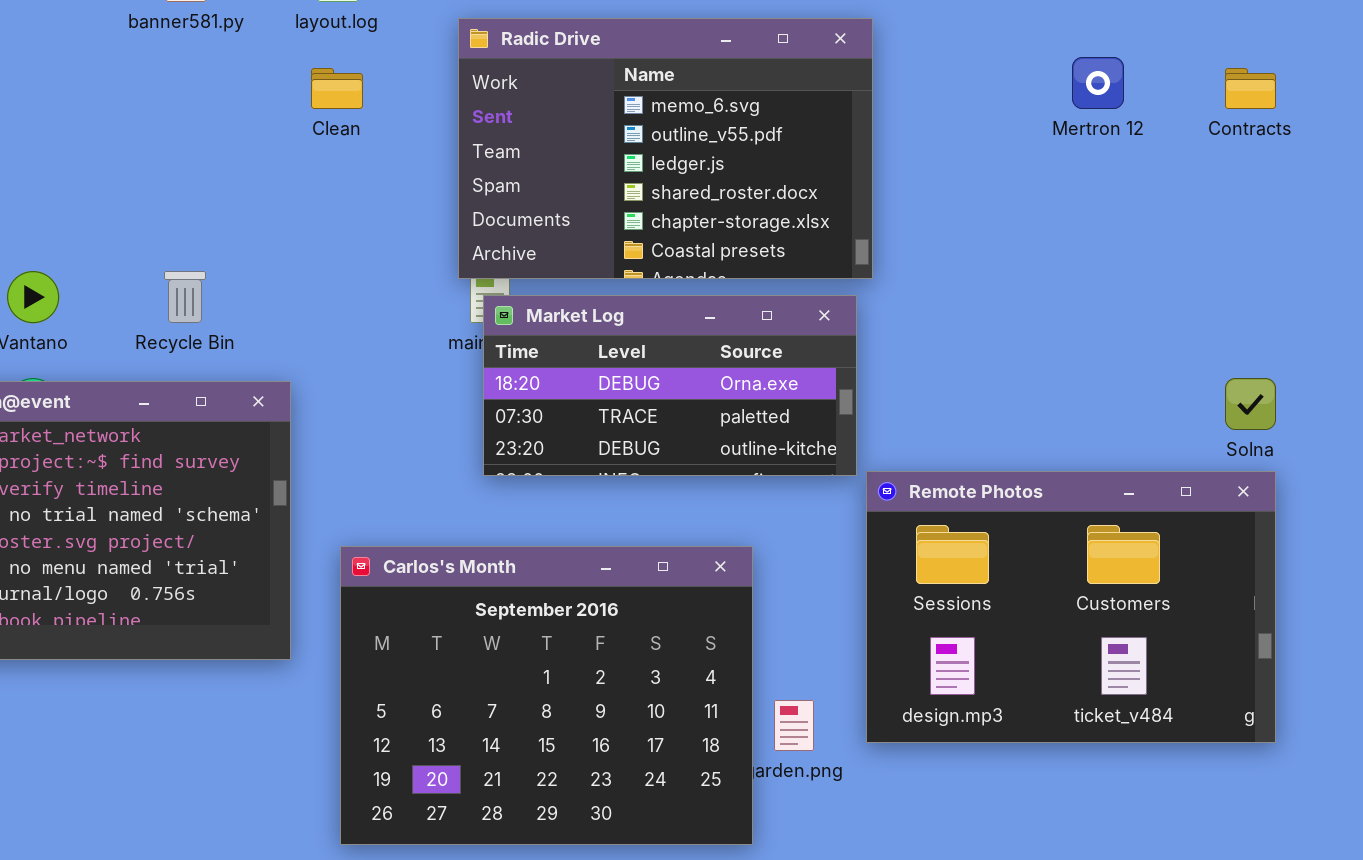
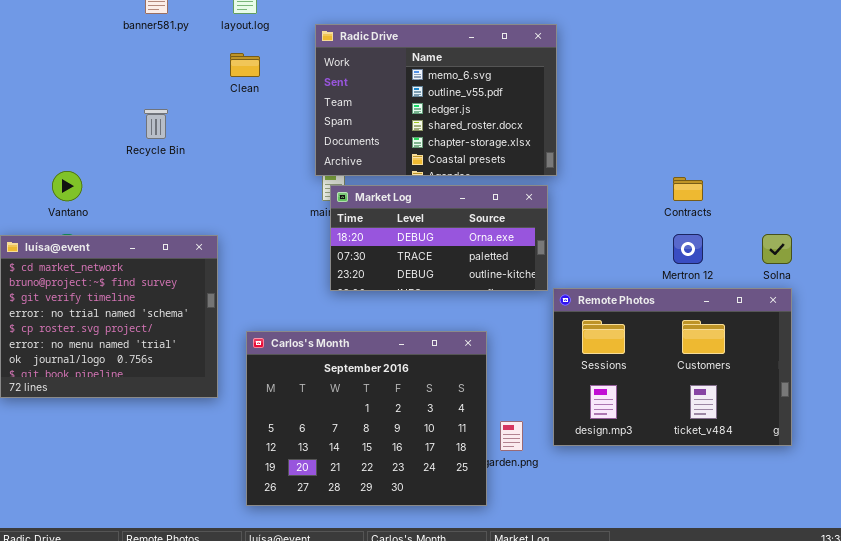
Mertron 12: [1072,57,1124,109] -> [673,234,703,264], moved
Contracts: [1225,68,1276,109] -> [673,177,703,201], moved
Recycle Bin: [164,271,206,323] -> [144,109,168,139], moved

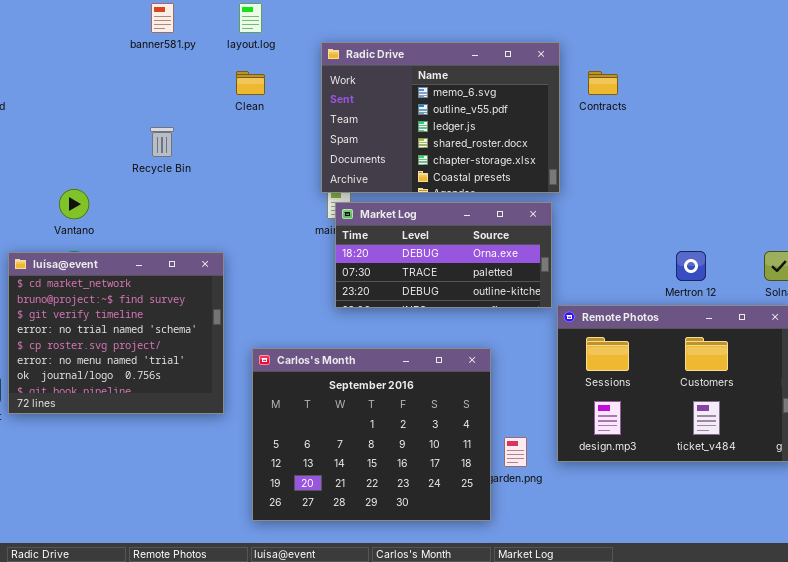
Contracts: [673,177,703,201] -> [588,71,618,95], moved

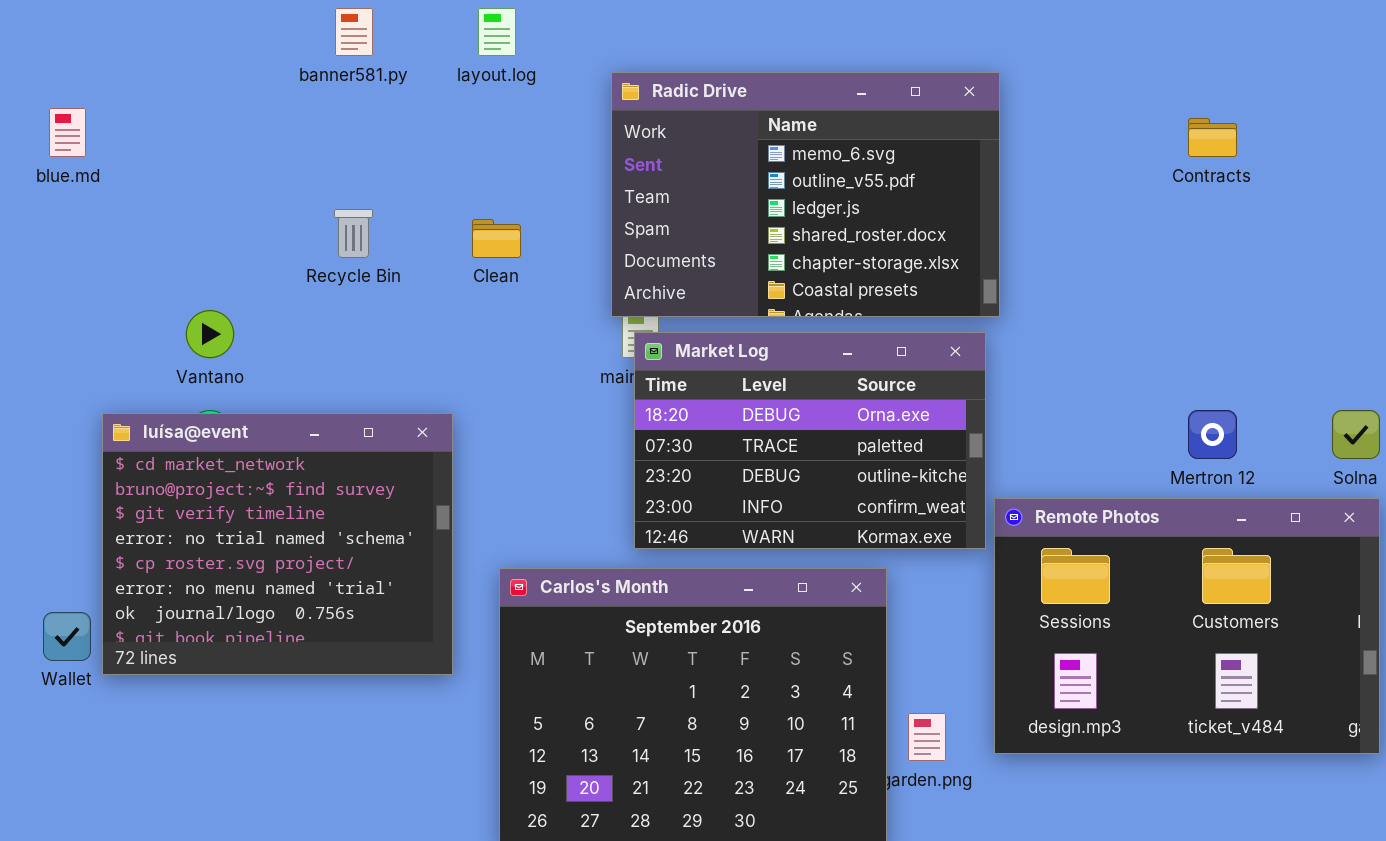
Clean: [236,71,265,95] -> [472,219,521,258], moved
Contracts: [588,71,618,95] -> [1188,118,1237,157], moved
Market Log: [335,202,552,308] -> [634,332,986,549], resized

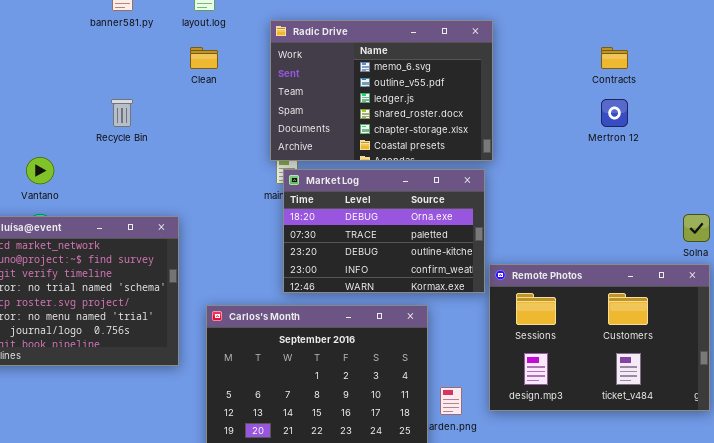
Clean: [472,219,521,258] -> [190,47,218,69], moved
Mertron 12: [1188,410,1237,459] -> [601,99,628,127], moved

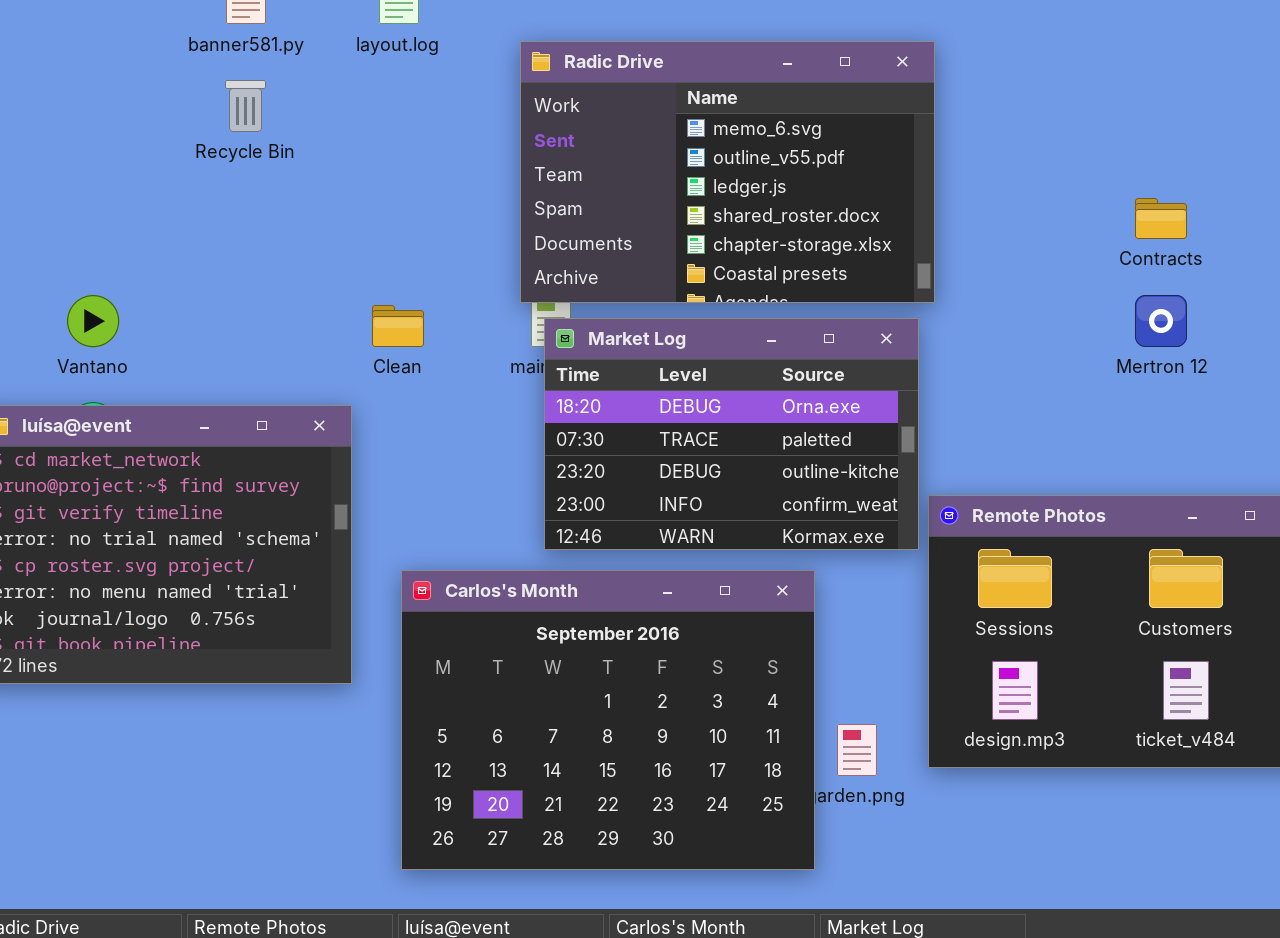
Clean: [190,47,218,69] -> [372,305,424,347], moved
Contracts: [601,47,628,69] -> [1135,198,1187,239], moved
Recycle Bin: [111,99,133,127] -> [225,80,266,132], moved
Mertron 12: [601,99,628,127] -> [1135,295,1187,347], moved

